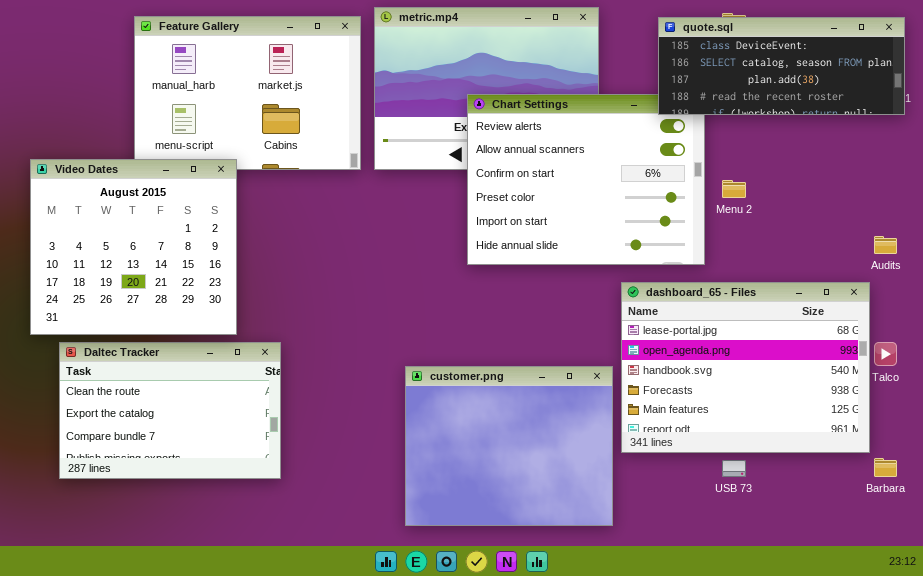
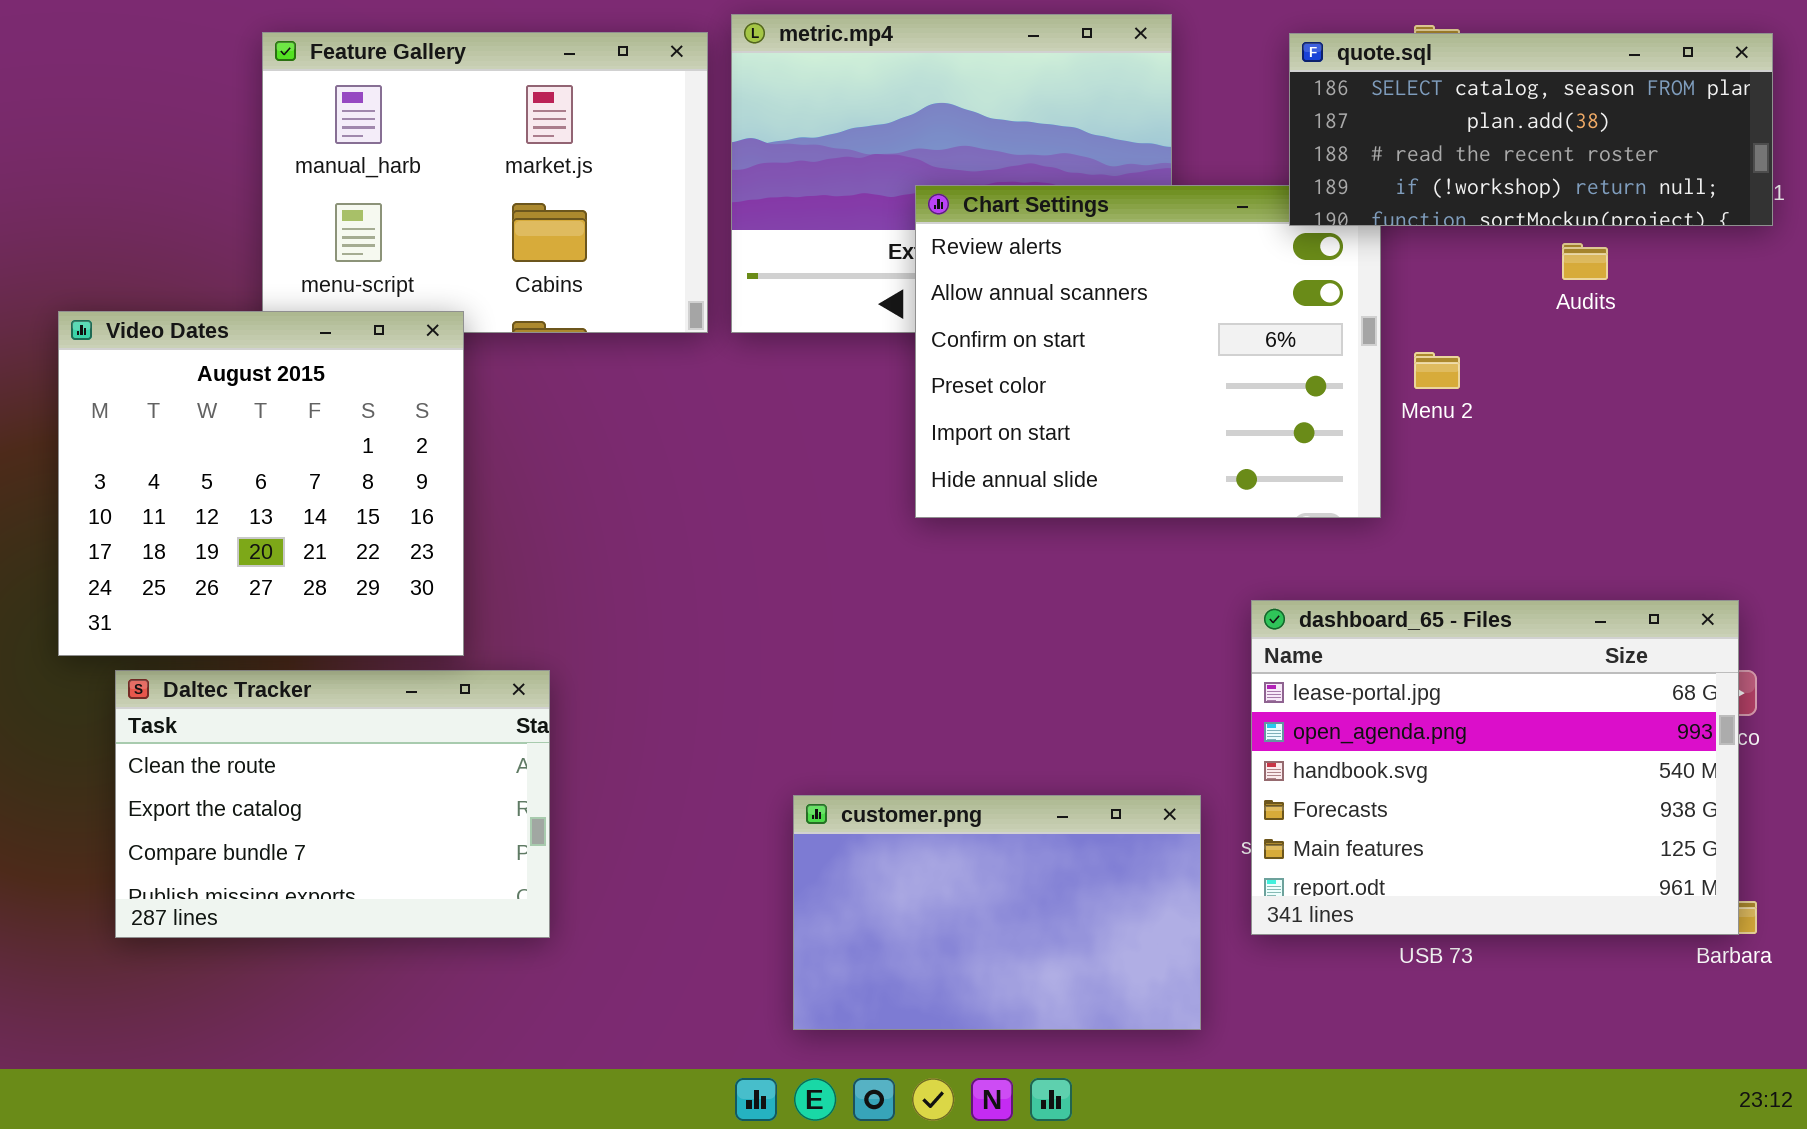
quote.sql: [658,17,905,115] -> [1289,33,1773,226], scrolled down 1 row
Audits: [874,236,897,254] -> [1562,243,1608,280], moved
dashboard_65 - Files: [621,282,870,453] -> [1251,600,1739,935], moved
customer.png: [405,366,613,526] -> [793,795,1201,1030], resized

